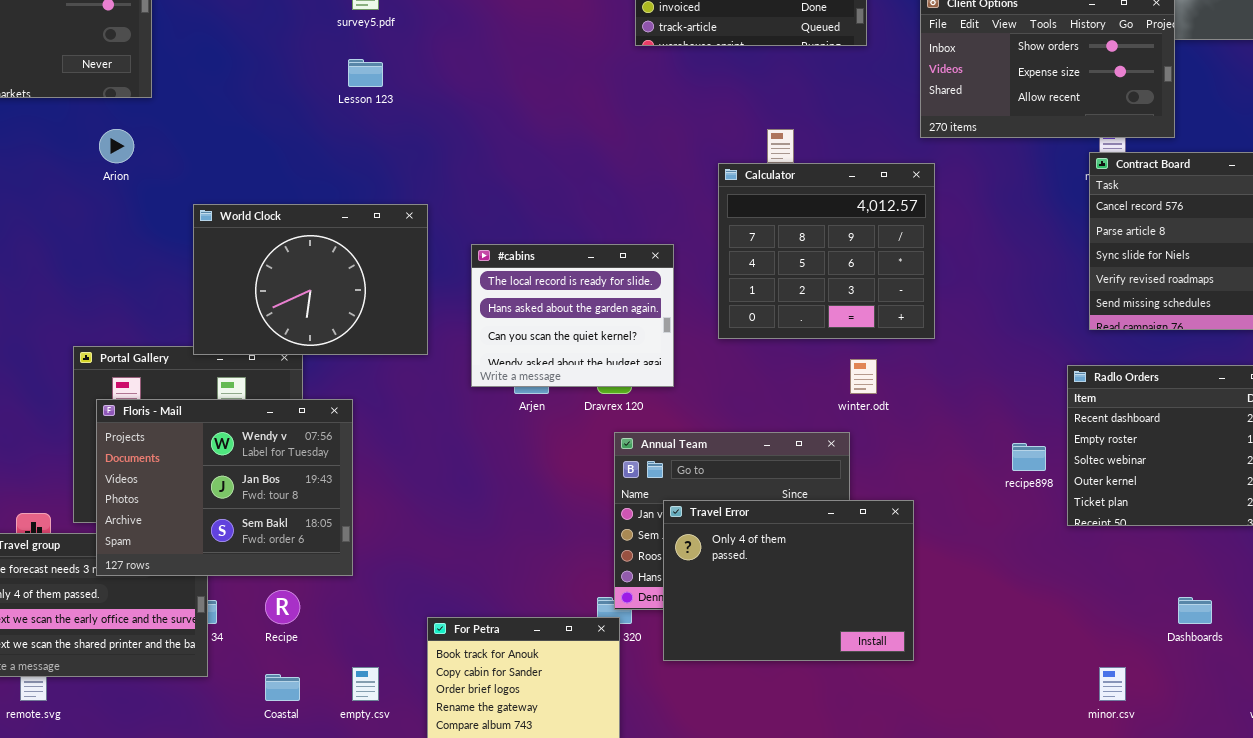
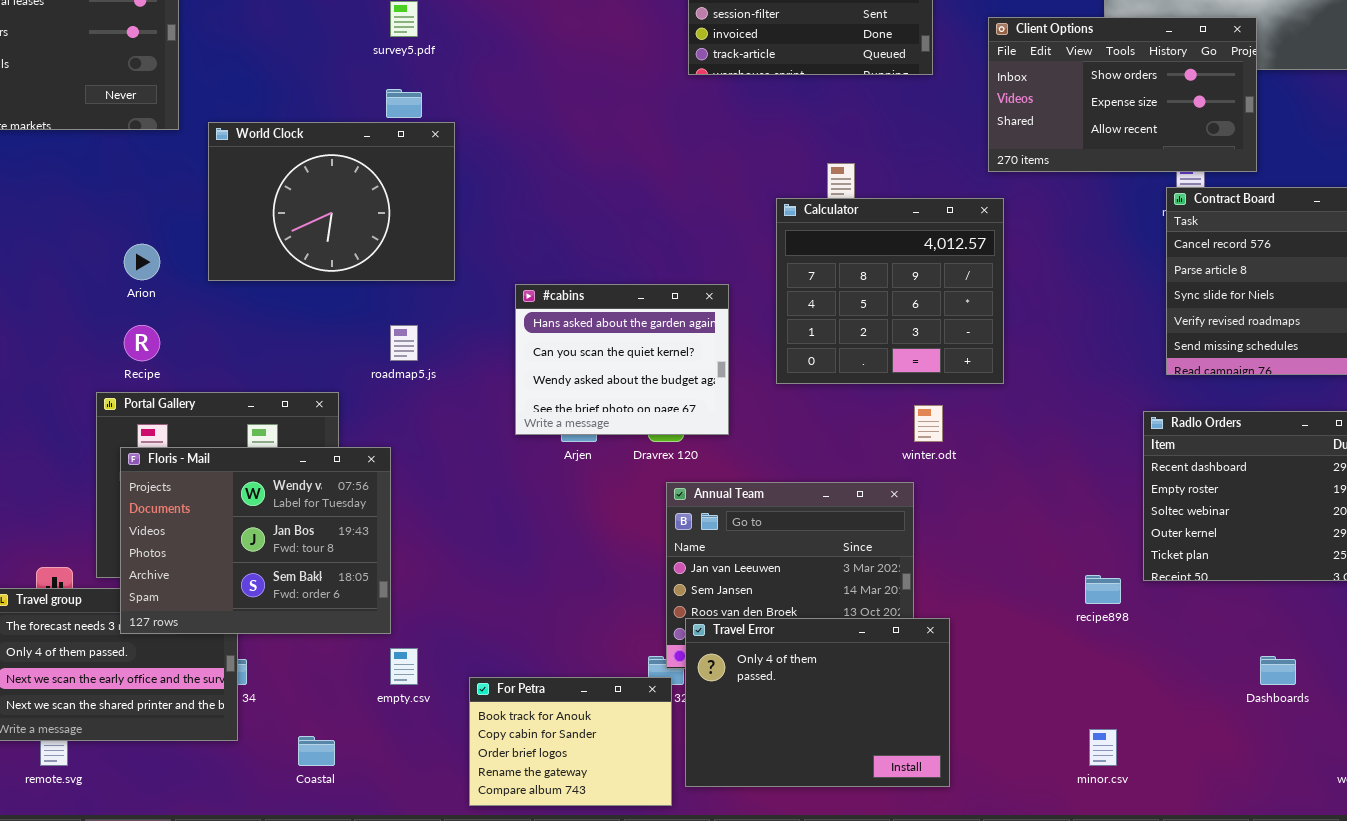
Arion: [99,129,134,163] -> [124,244,160,280], moved
World Clock: [193,204,428,355] -> [208,122,455,281], moved
#cabins: [471,244,674,387] -> [515,284,729,435], scrolled down 1 row
recipe898: [1012,443,1046,471] -> [1085,575,1121,604], moved
Travel Error: [663,500,914,661] -> [685,618,950,787], moved
Recipe: [265,590,300,624] -> [124,325,160,361], moved
empty.csv: [352,667,379,701] -> [390,648,418,685], moved
minor.csv: [1099,667,1126,701] -> [1089,729,1117,766], moved

